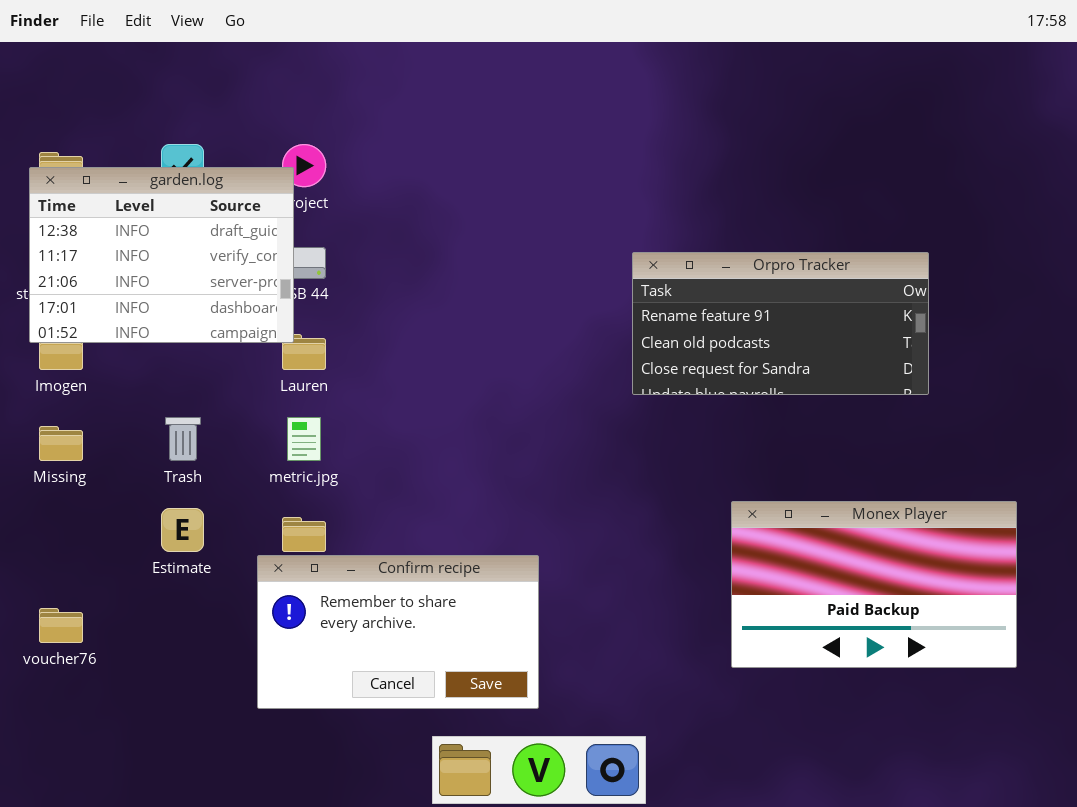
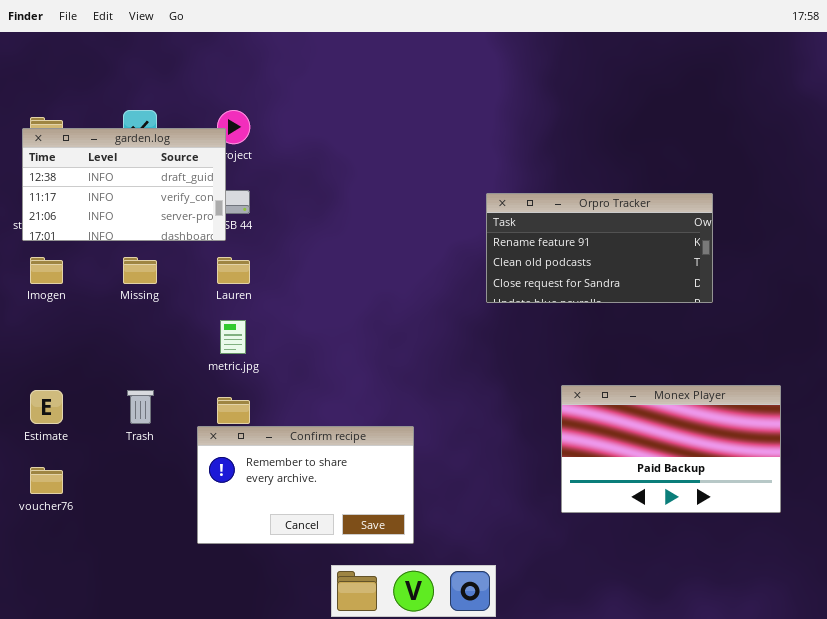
garden.log: [29,167,294,343] -> [22,128,226,241], resized
Trash: [165,417,201,461] -> [127,390,154,424], moved
Missing: [39,426,83,461] -> [123,257,157,284], moved
Estimate: [161,508,204,552] -> [30,390,63,424], moved

